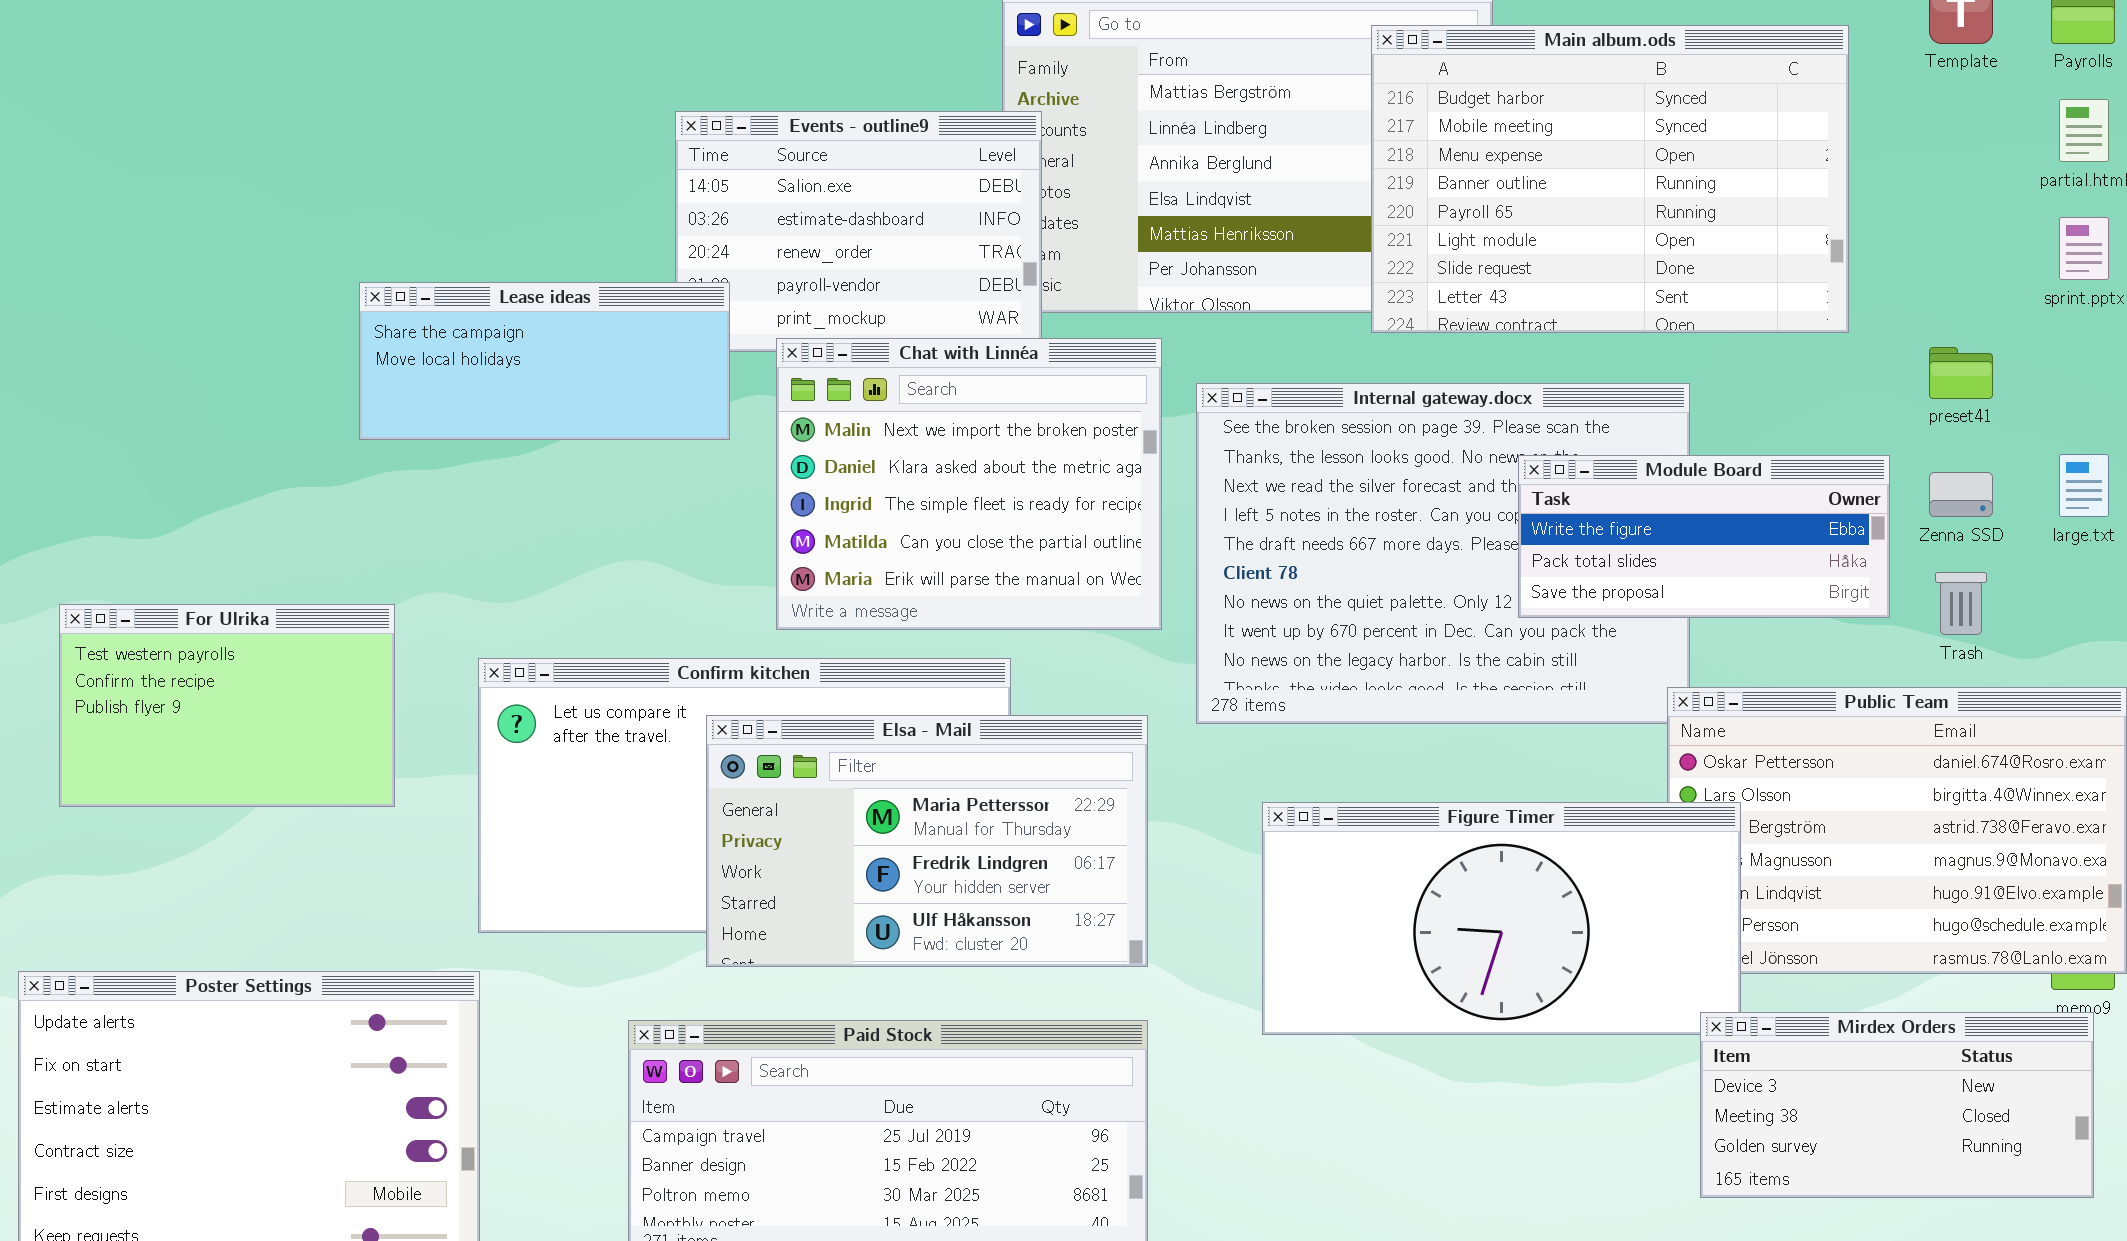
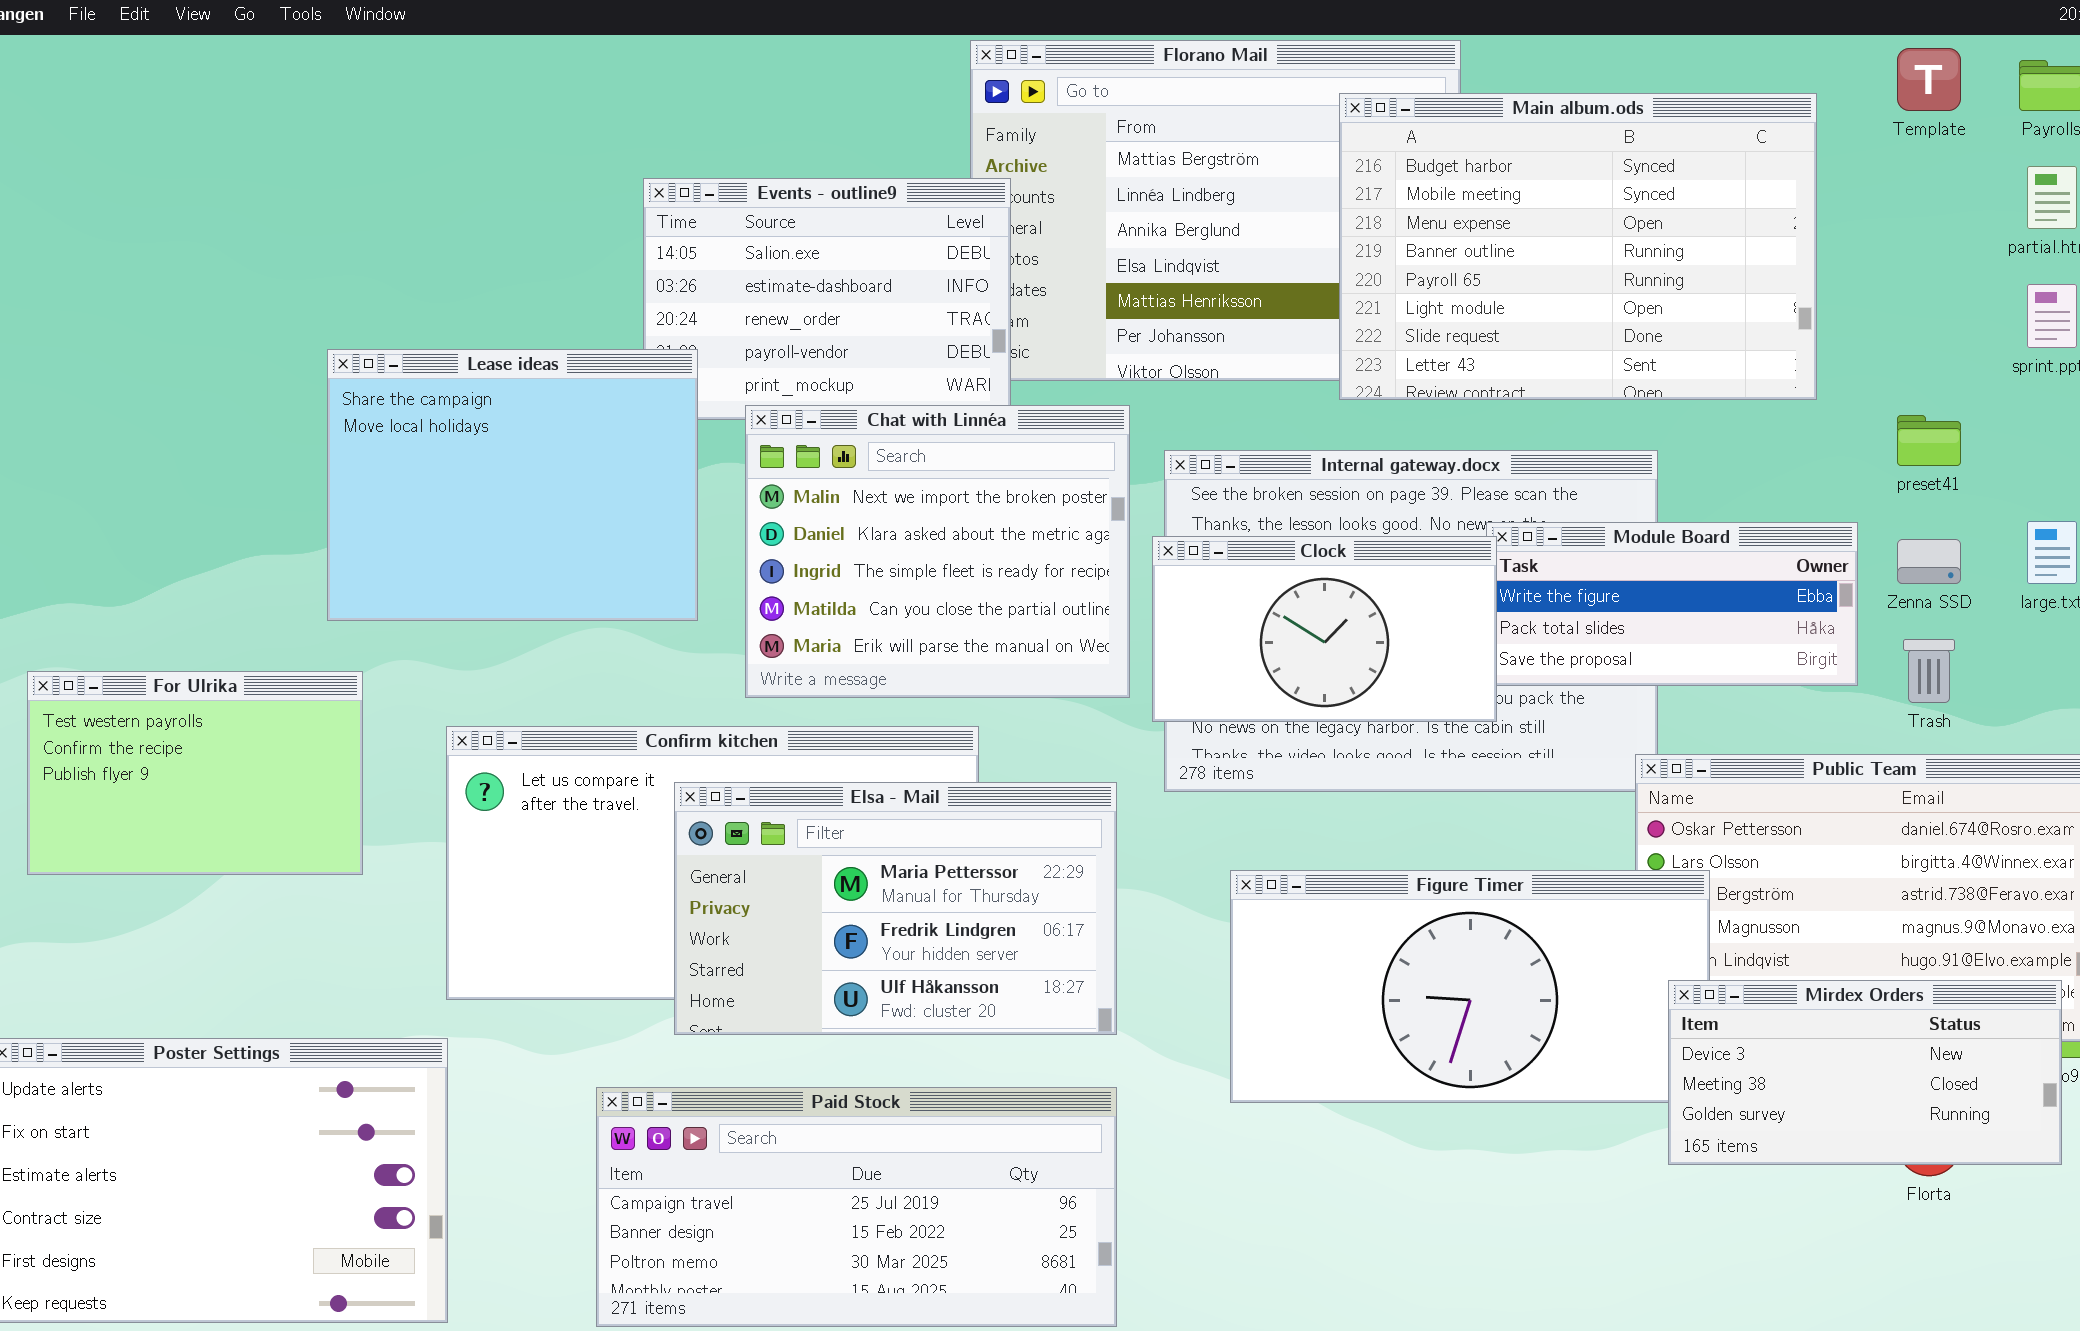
Lease ideas: [359,282,730,440] -> [327,349,698,621], resized
Clock: none -> [1152,536,1497,722], opened
Mirdex Orders: [1700,1012,2094,1198] -> [1668,980,2062,1165], moved

